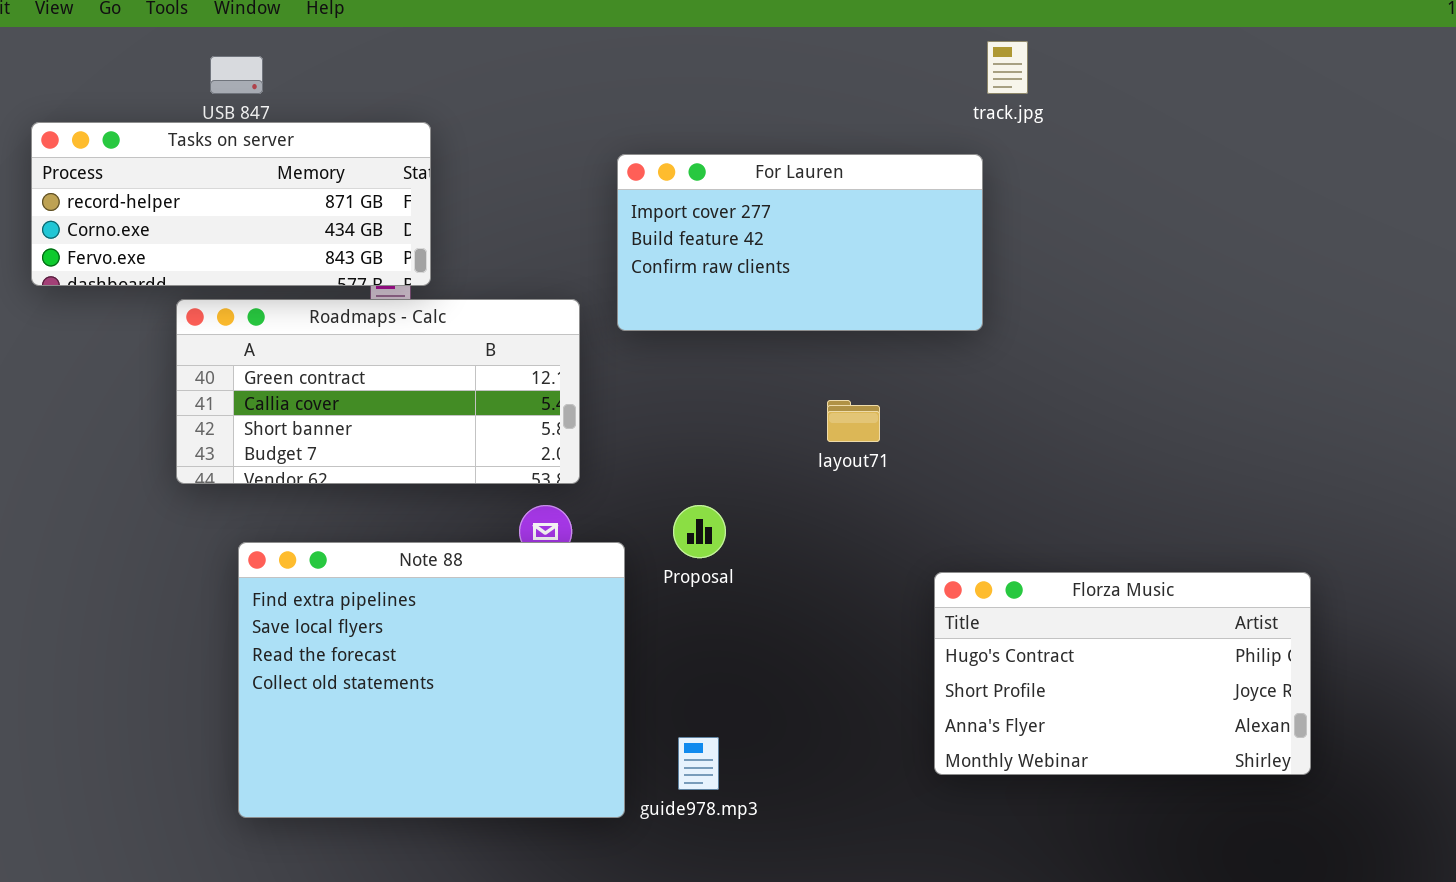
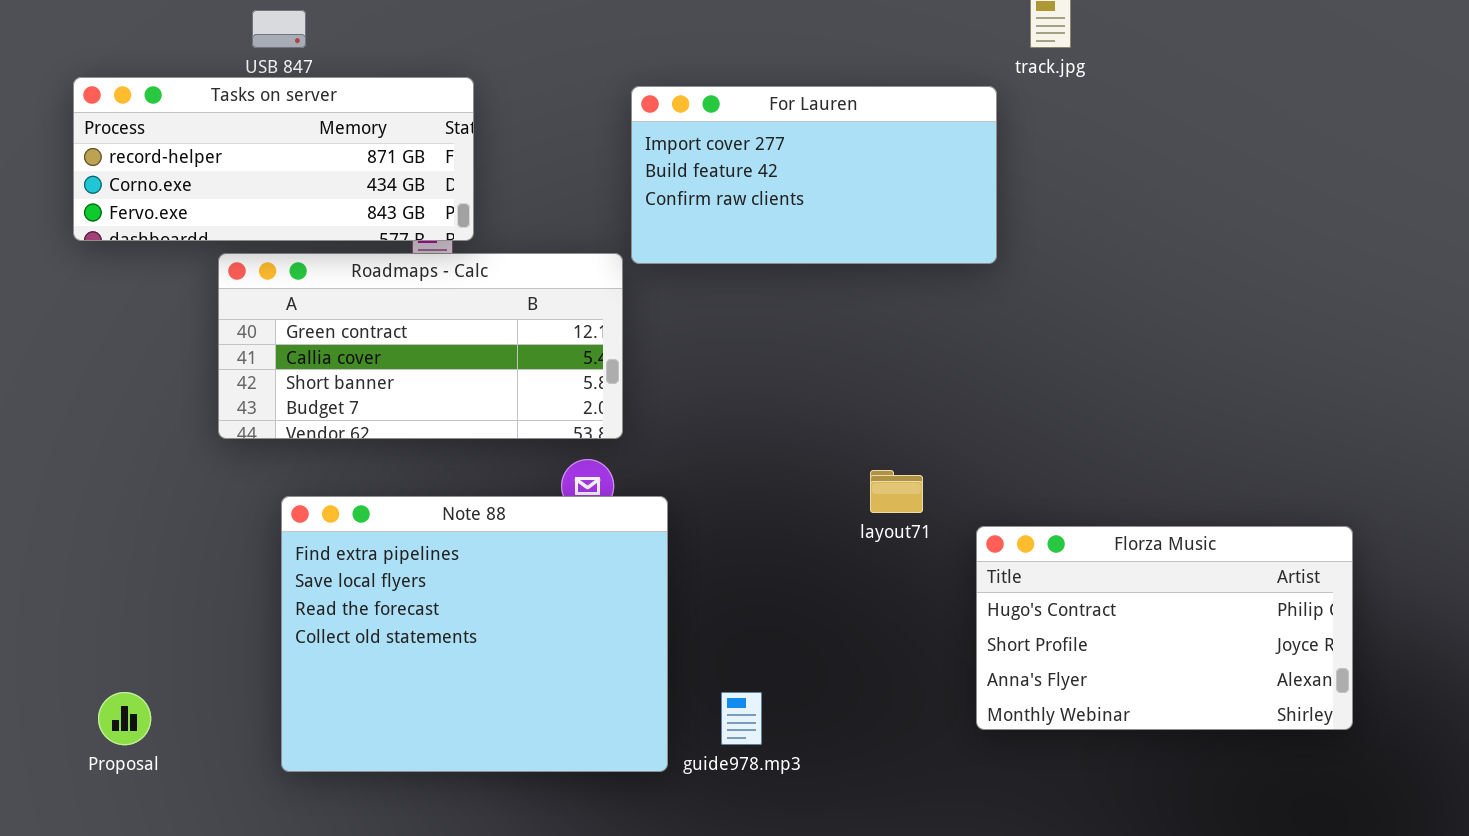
For Lauren: [617,154,983,331] -> [631,86,997,264], moved
layout71: [827,400,880,442] -> [870,470,923,513], moved
Proposal: [673,505,726,558] -> [98,692,151,745], moved

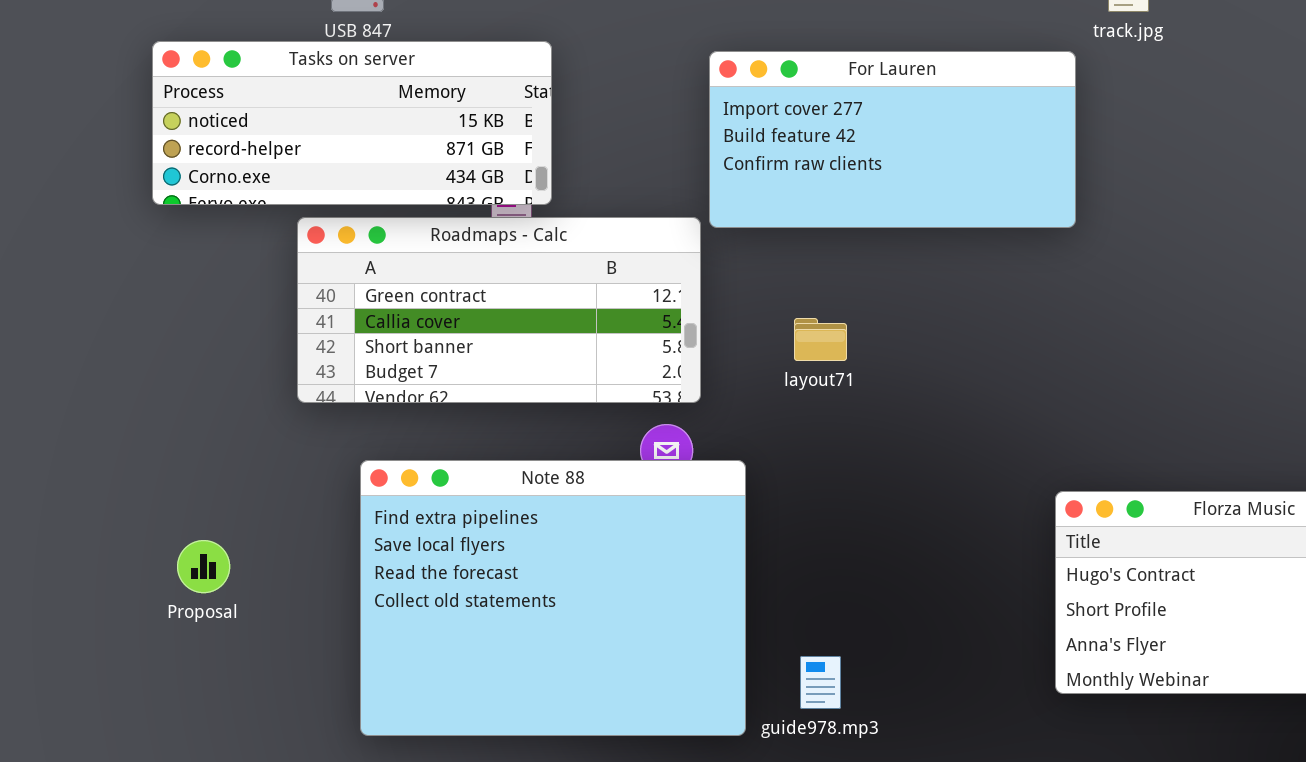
Tasks on server: [73,77,474,241] -> [152,41,552,205], scrolled up 1 row
layout71: [870,470,923,513] -> [794,318,847,361], moved
Proposal: [98,692,151,745] -> [177,540,230,593], moved

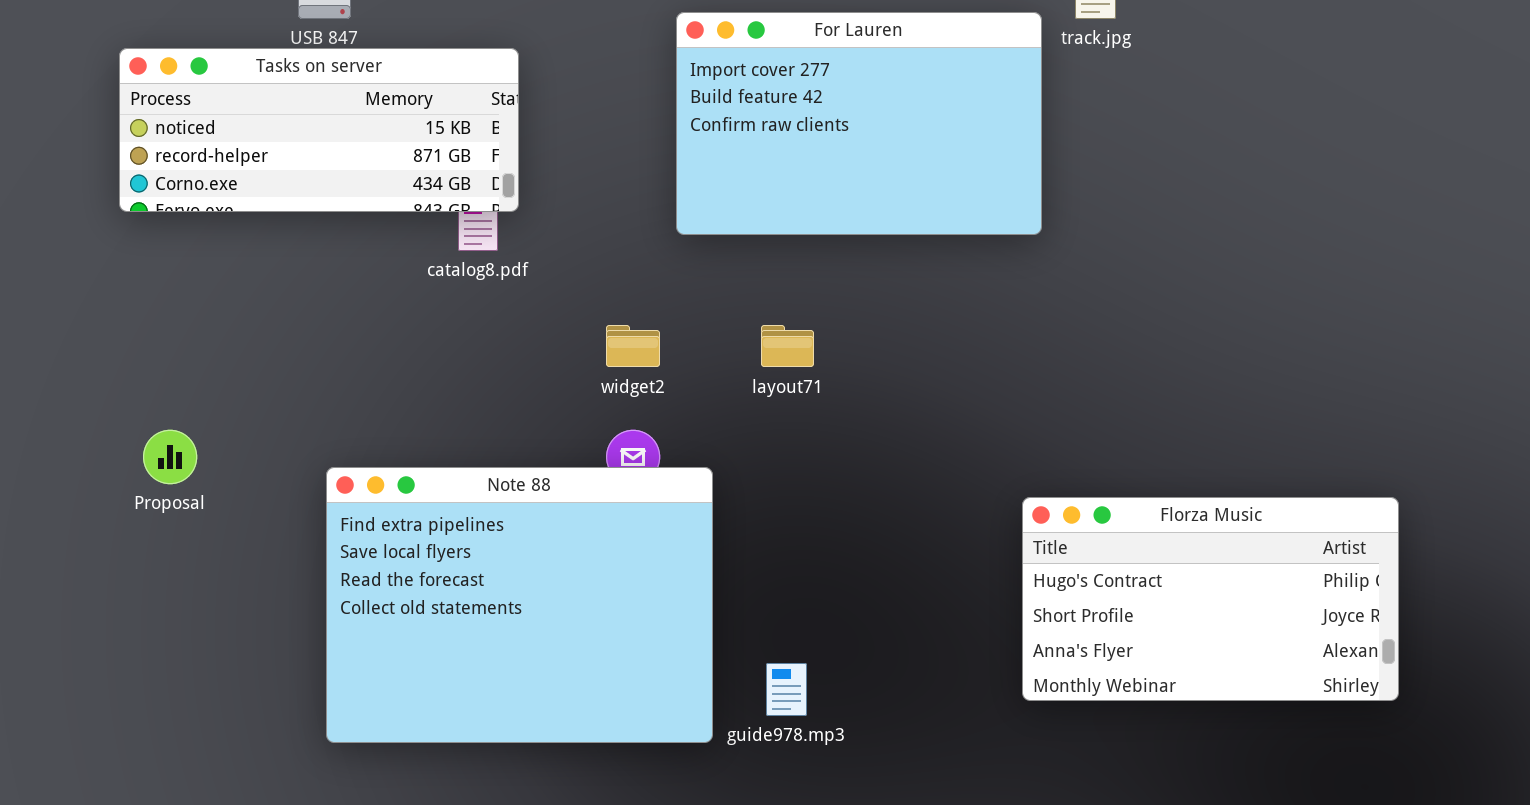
For Lauren: [709,51,1076,228] -> [676,12,1042,235], resized
Roadmaps - Calc: [297,217,701,403] -> none, closed
Proposal: [177,540,230,593] -> [143,430,197,484], moved

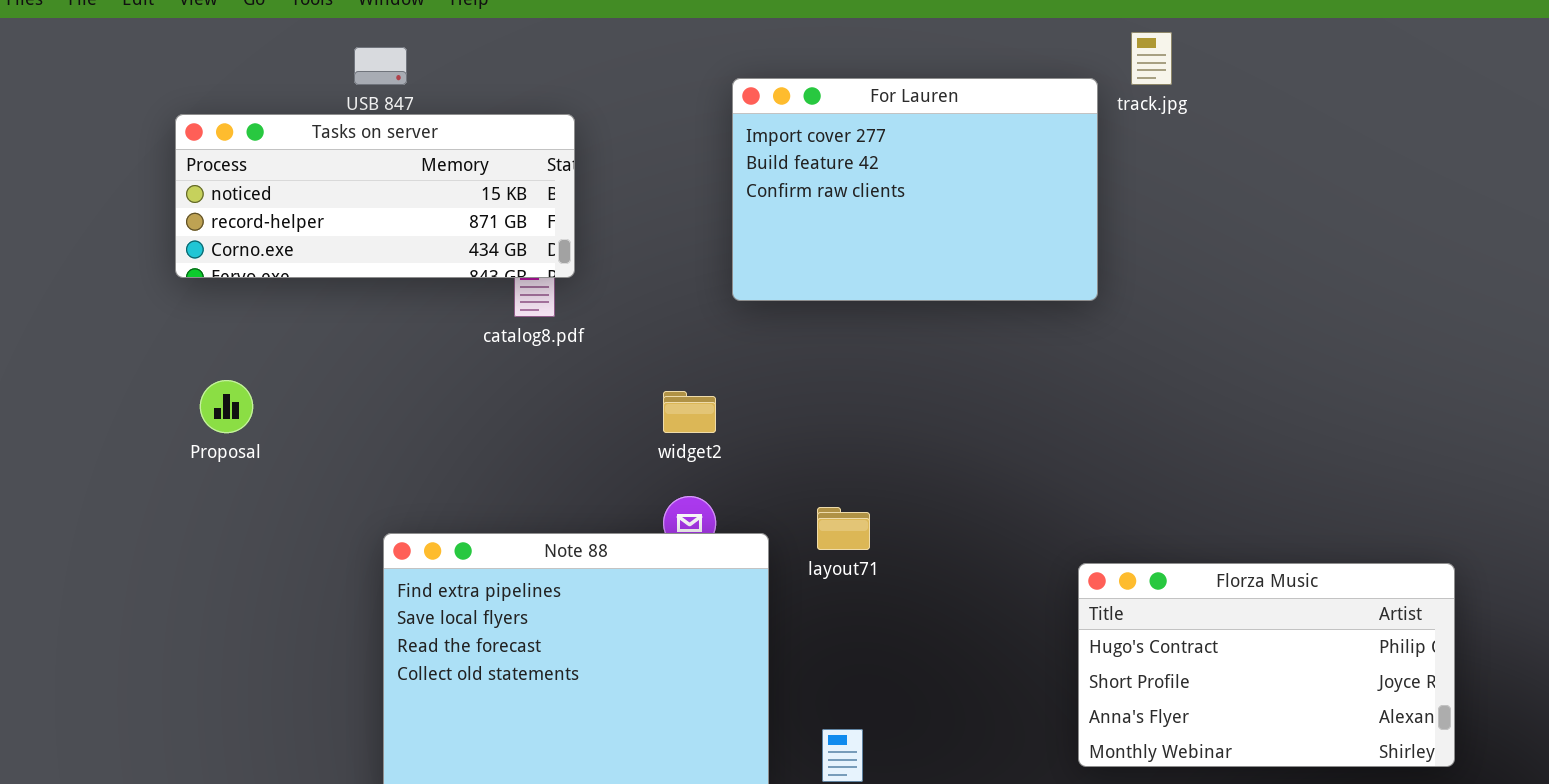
layout71: [761,325,814,367] -> [817,507,870,550], moved
Proposal: [143,430,197,484] -> [200,380,253,433], moved

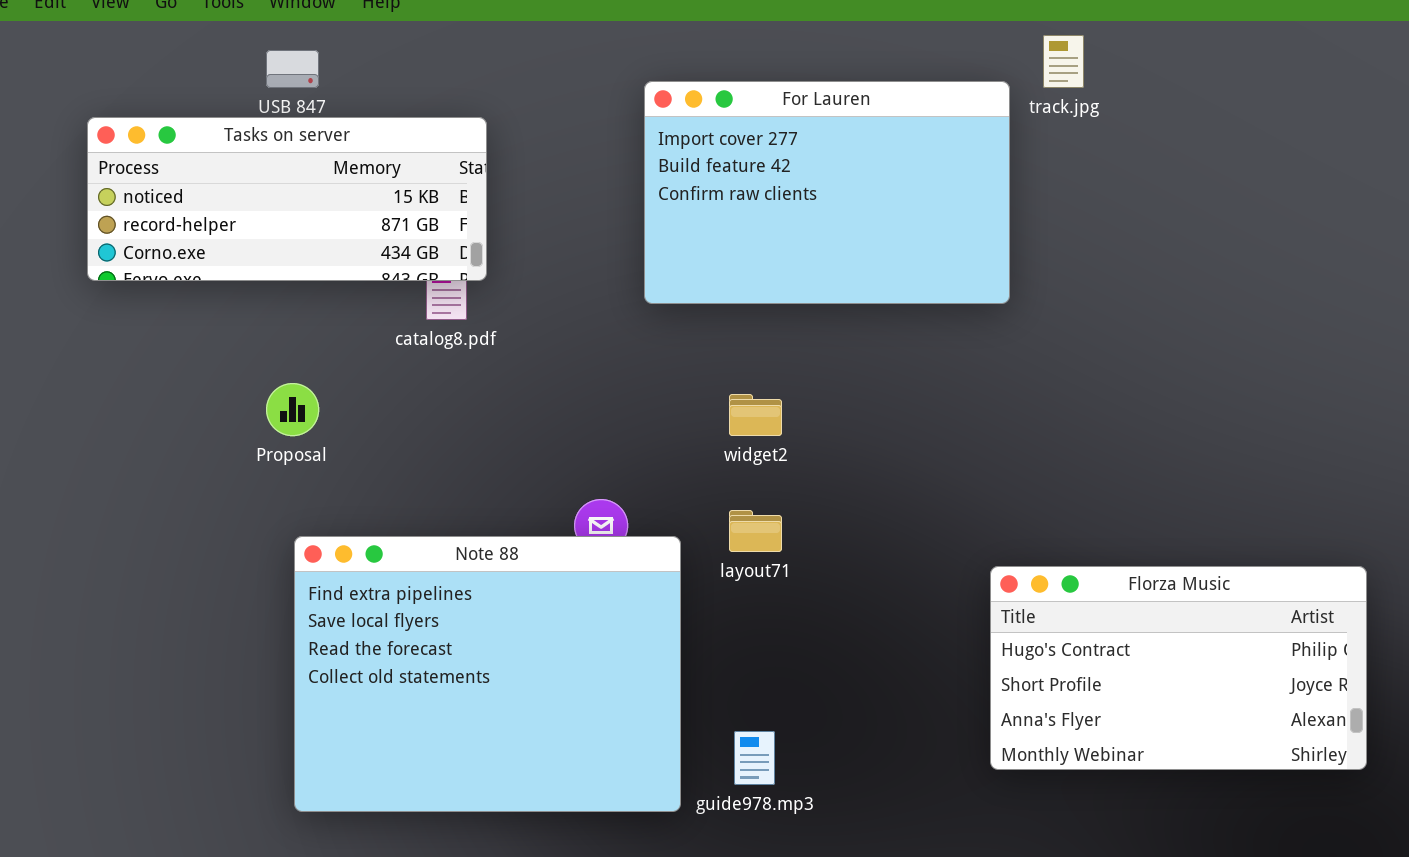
Proposal: [200,380,253,433] -> [266,383,319,436], moved
widget2: [663,391,716,433] -> [729,394,782,436], moved

